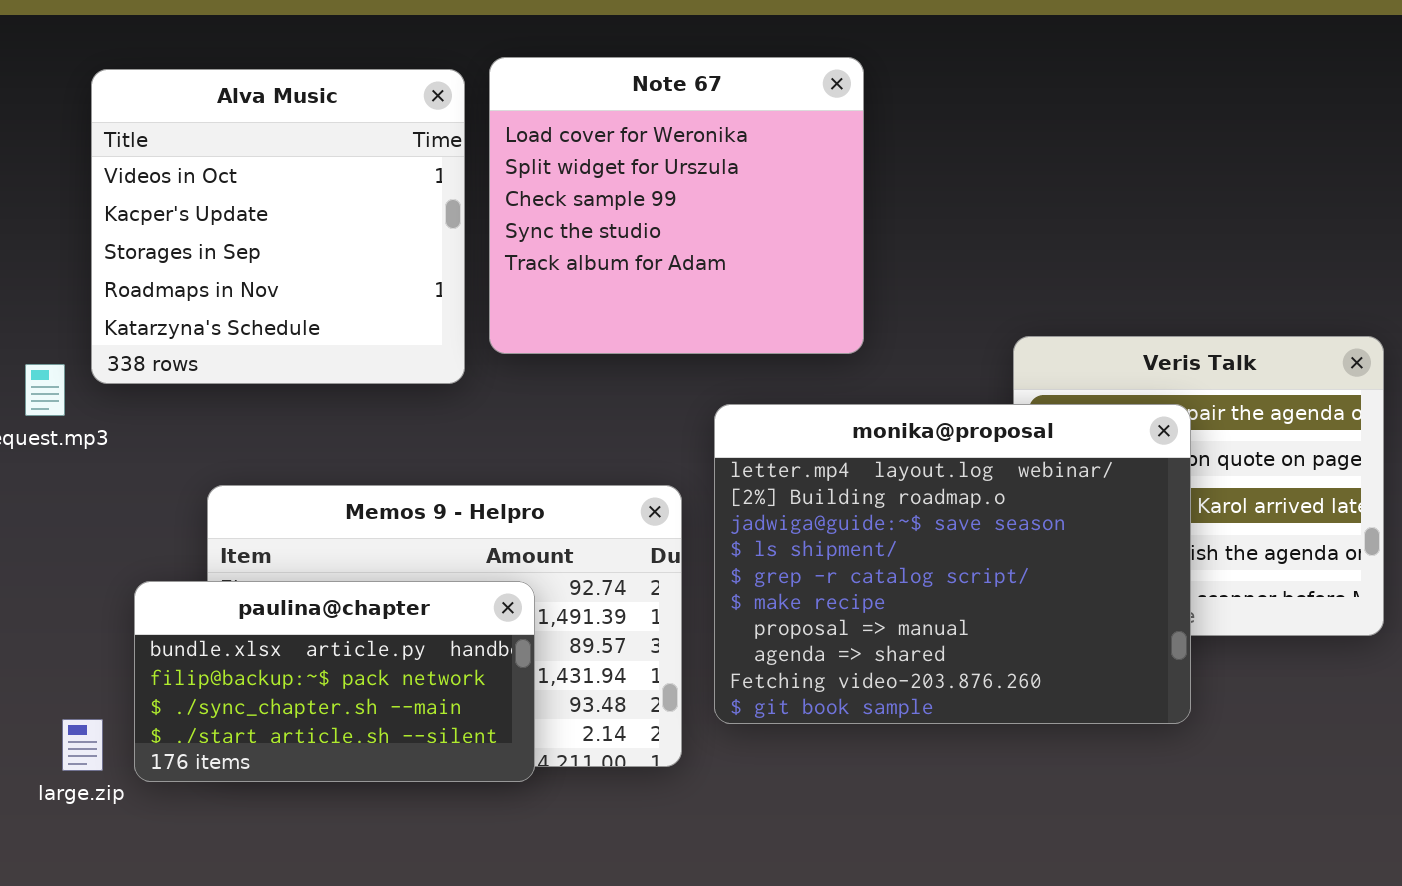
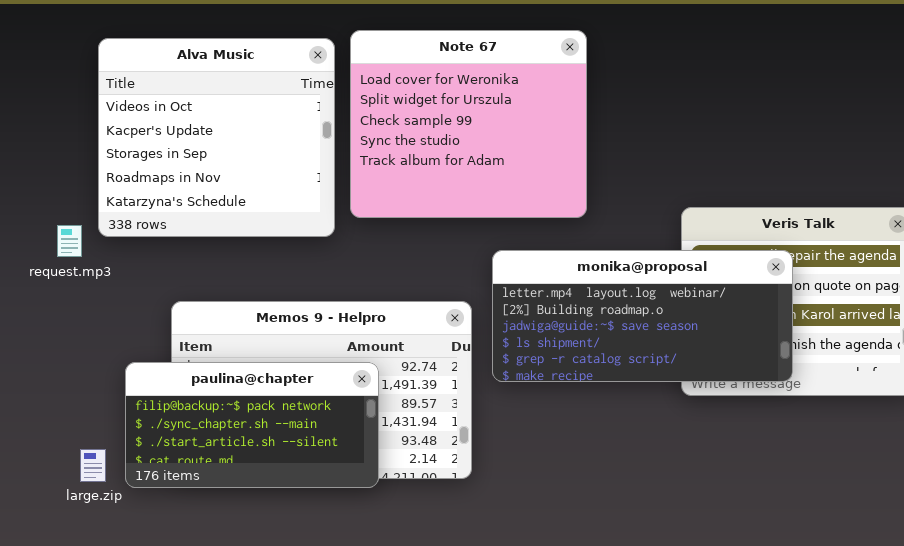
monika@proposal: [714,404,1191,724] -> [492,250,793,382], resized
paulina@chapter: [134,581,535,782] -> [125,362,379,488], scrolled down 1 row

